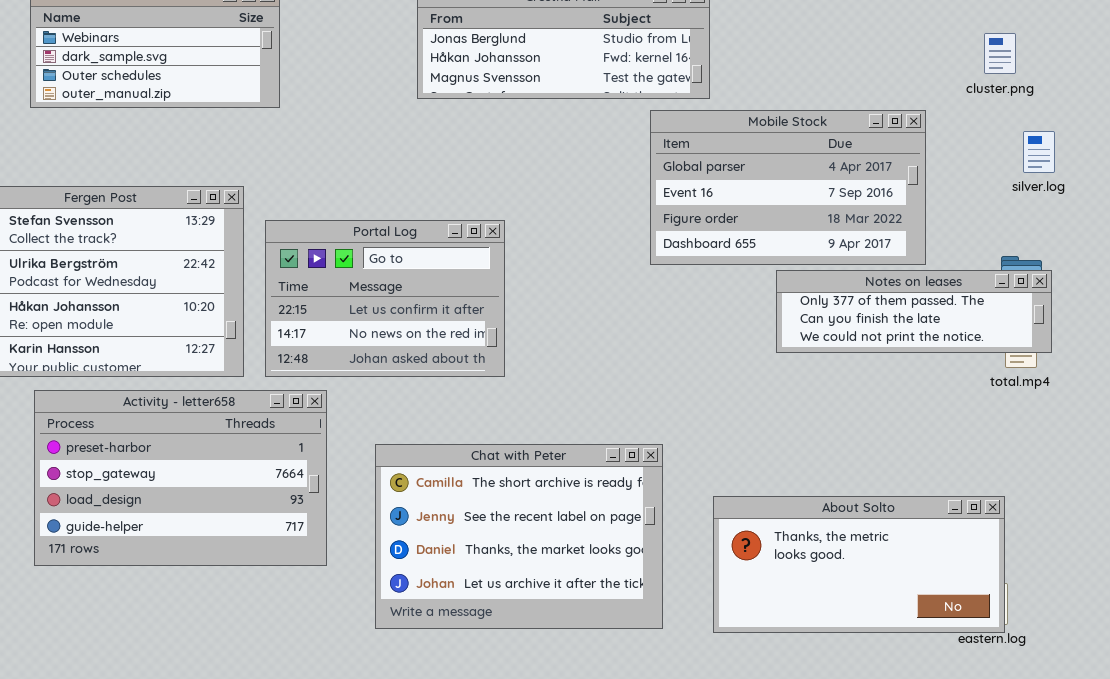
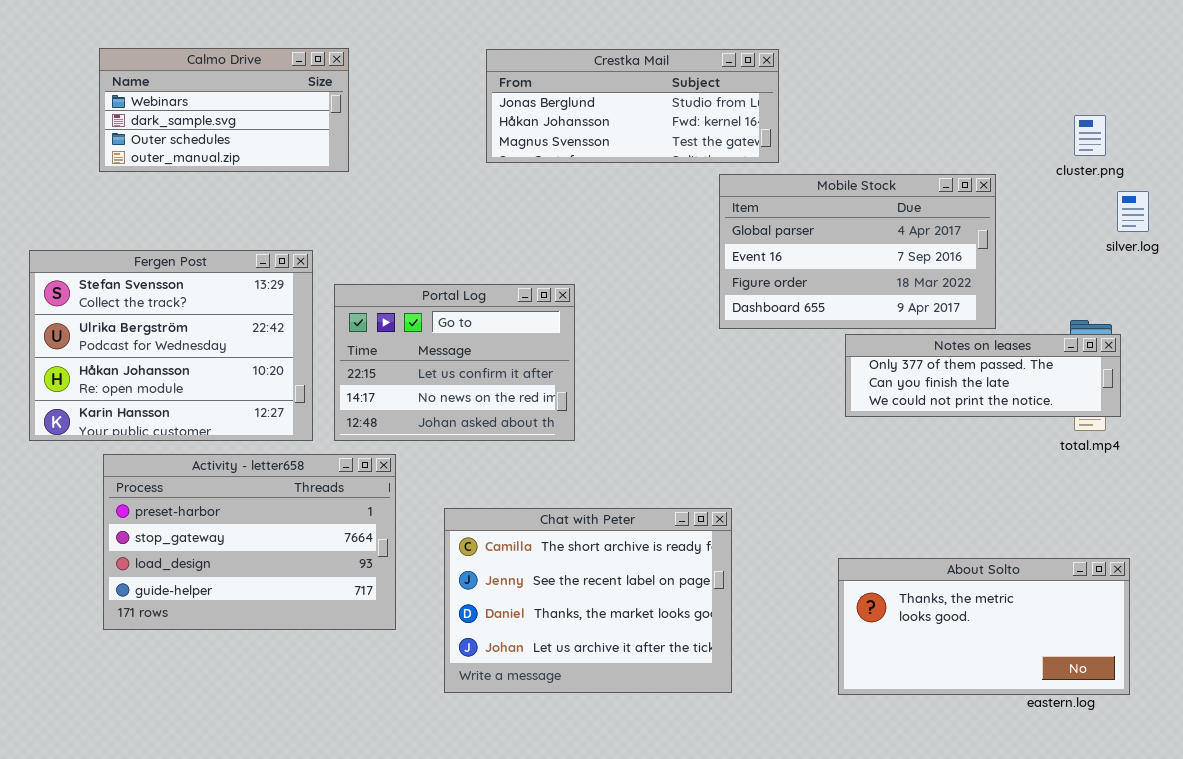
cluster.png: [984,33,1016,74] -> [1074,115,1106,156], moved
silver.log: [1023,131,1055,173] -> [1117,191,1149,232], moved
About Solto: [713,496,1005,633] -> [838,558,1130,695], moved

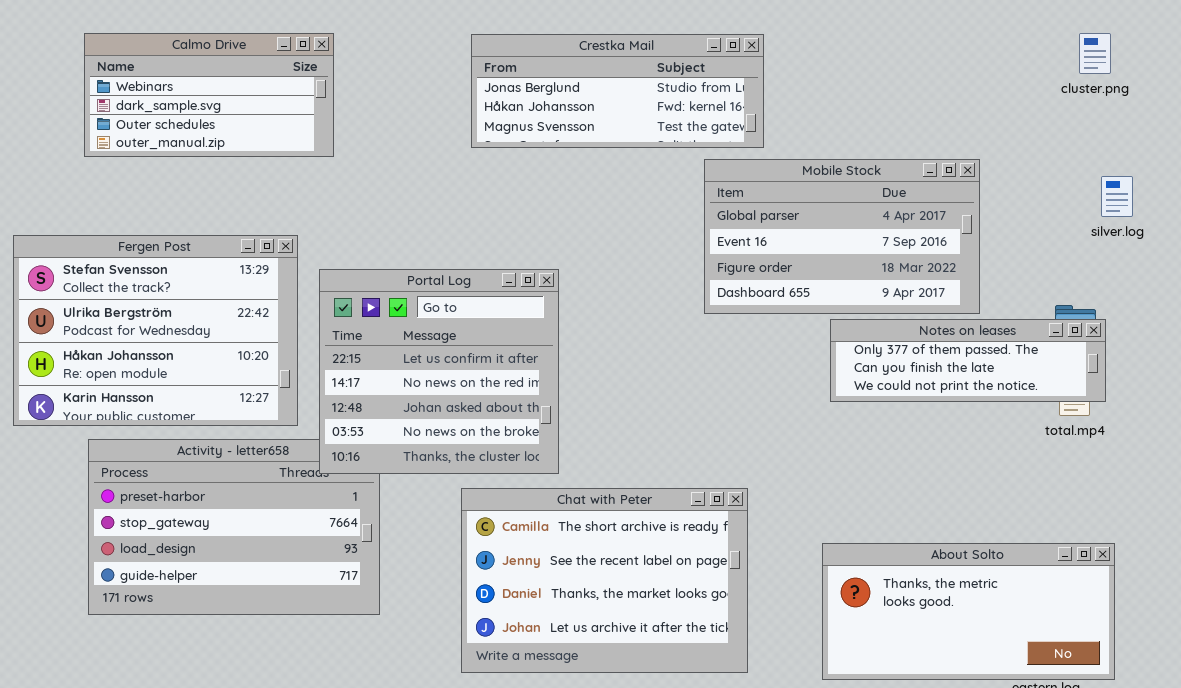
cluster.png: [1074,115,1106,156] -> [1079,33,1111,74], moved
Portal Log: [334,284,575,441] -> [319,269,559,474], resized
Chat with Peter: [444,508,732,693] -> [461,488,748,673], moved

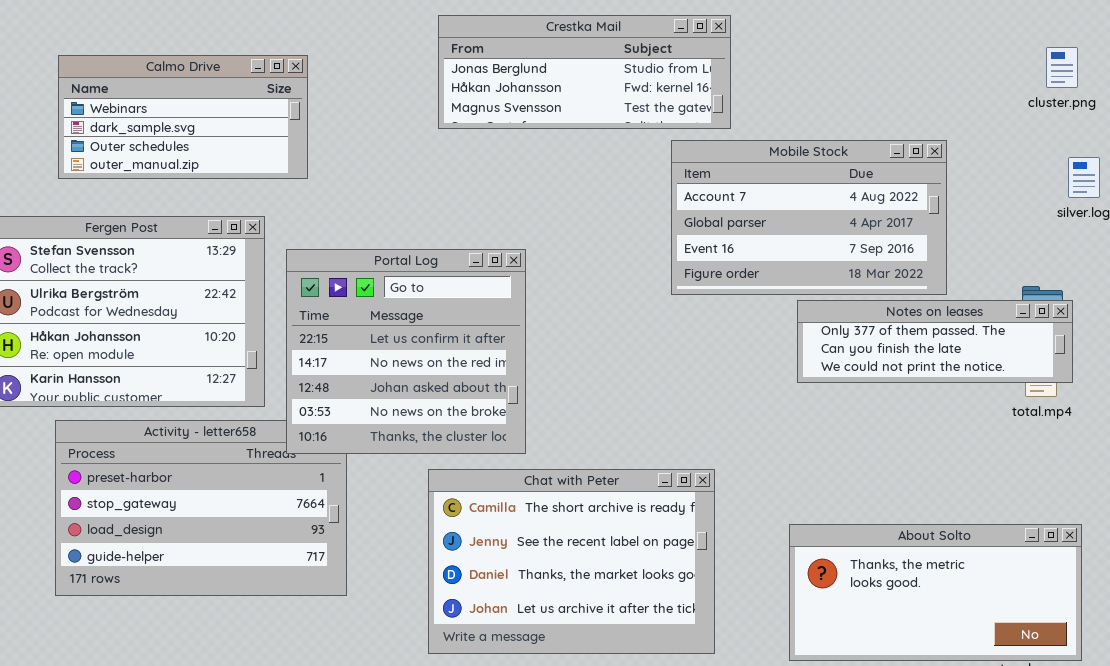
Calmo Drive: [84,33,334,157] -> [58,55,308,179], moved
cluster.png: [1079,33,1111,74] -> [1046,47,1078,88], moved
Mobile Stock: [704,159,980,314] -> [671,140,947,295], scrolled up 1 row

